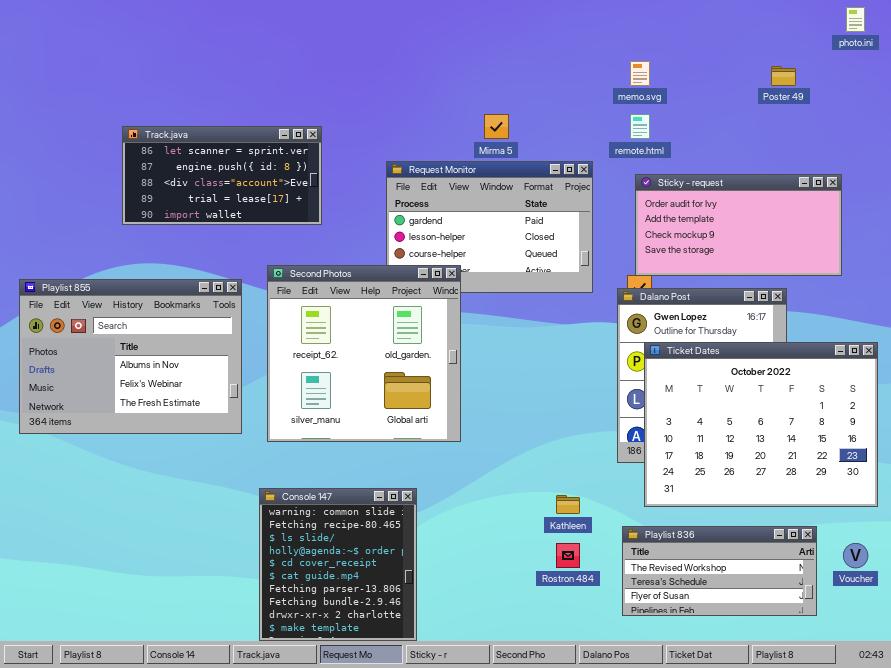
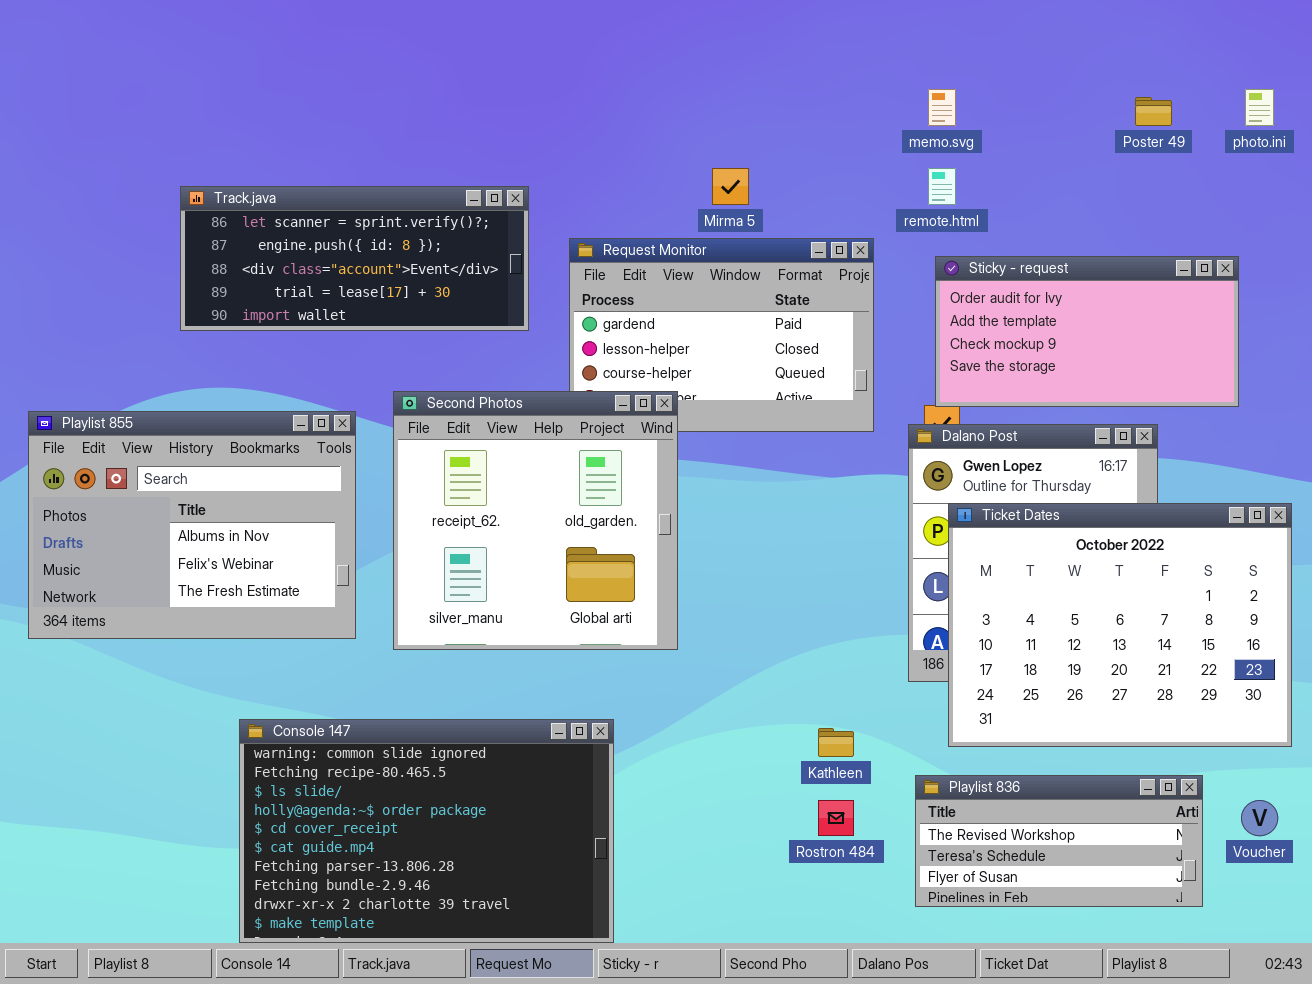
photo.ini: [846,7,865,32] -> [1245,89,1274,126], moved
Track.java: [122,126,322,225] -> [180,186,529,331], resized
Console 147: [259,488,417,641] -> [239,719,614,943], resized

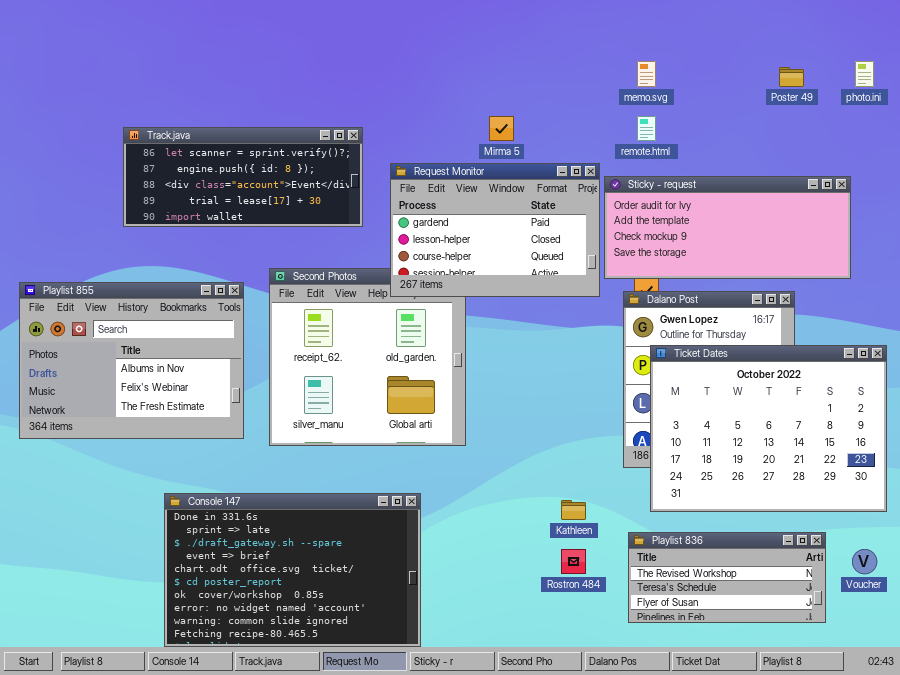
Request Monitor: [569,238,874,432] -> [390,163,600,297], raised
Sticky - request: [935,256,1239,407] -> [604,176,851,279], resized
Console 147: [239,719,614,943] -> [164,493,421,647], scrolled up 8 rows

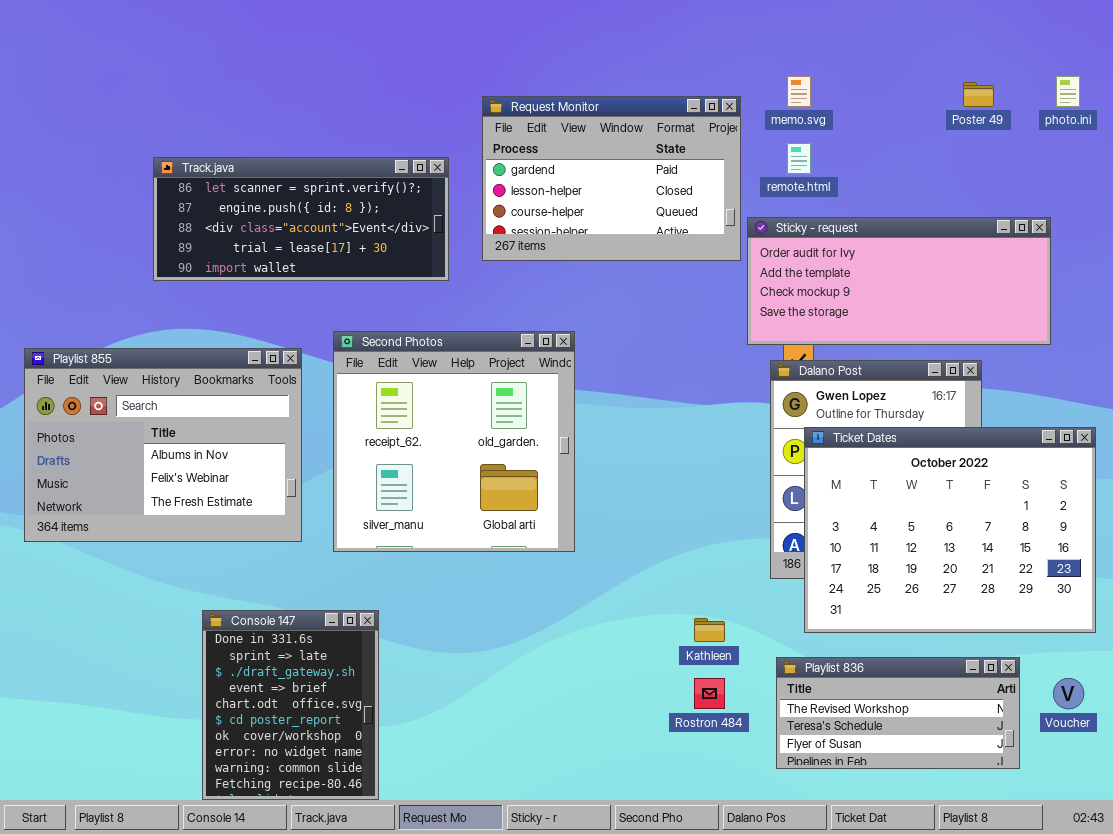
Request Monitor: [390,163,600,297] -> [482,96,741,261], moved
Console 147: [164,493,421,647] -> [202,610,379,800], resized

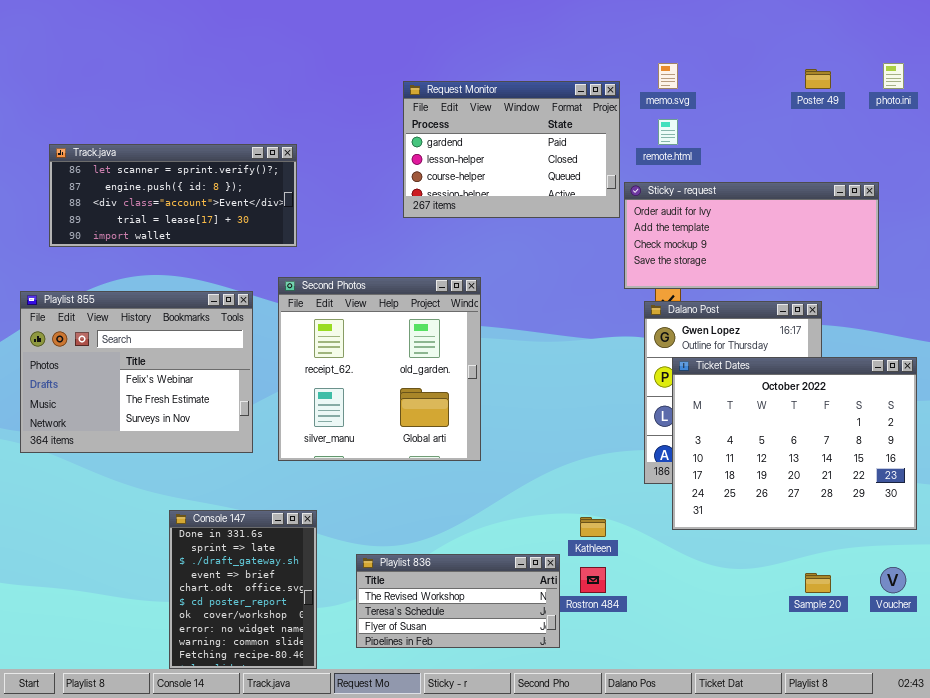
Track.java: [153,157,449,281] -> [49,144,297,247], moved
Playlist 855: [24,348,302,542] -> [20,291,253,453], scrolled down 1 row
Playlist 836: [776,657,1020,769] -> [356,554,560,648], moved

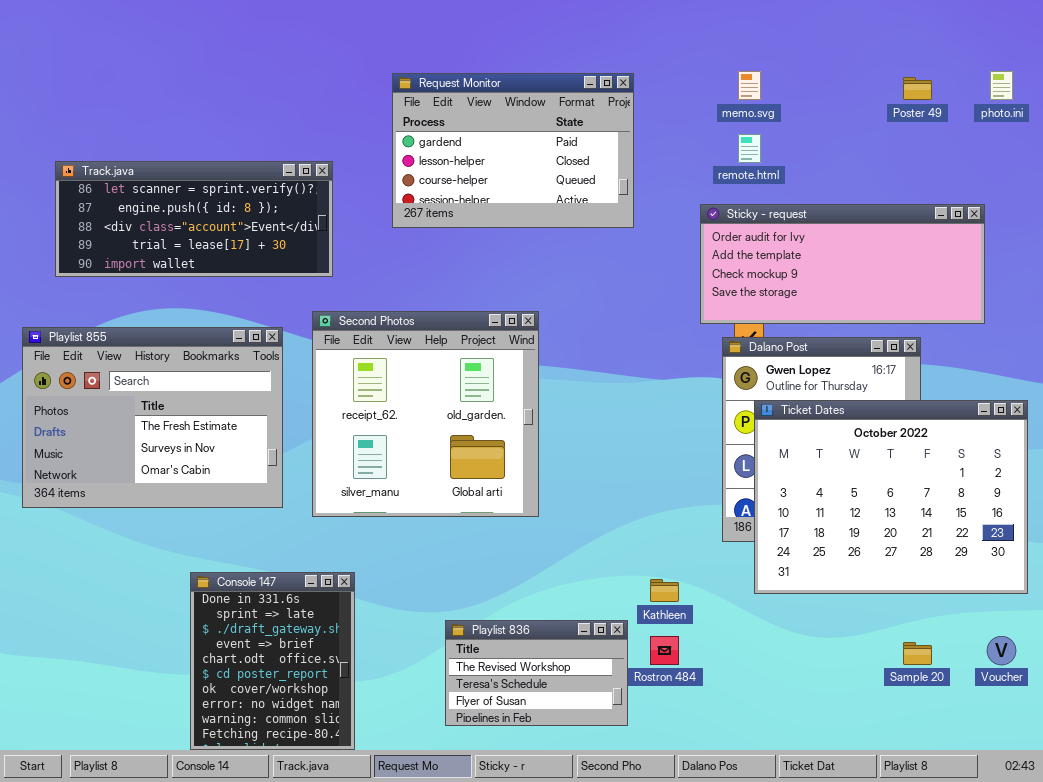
Request Monitor: [403,81,620,218] -> [392,73,634,228], moved
Playlist 855: [20,291,253,453] -> [22,327,283,508], scrolled down 1 row
Playlist 836: [356,554,560,648] -> [445,620,628,726], resized

